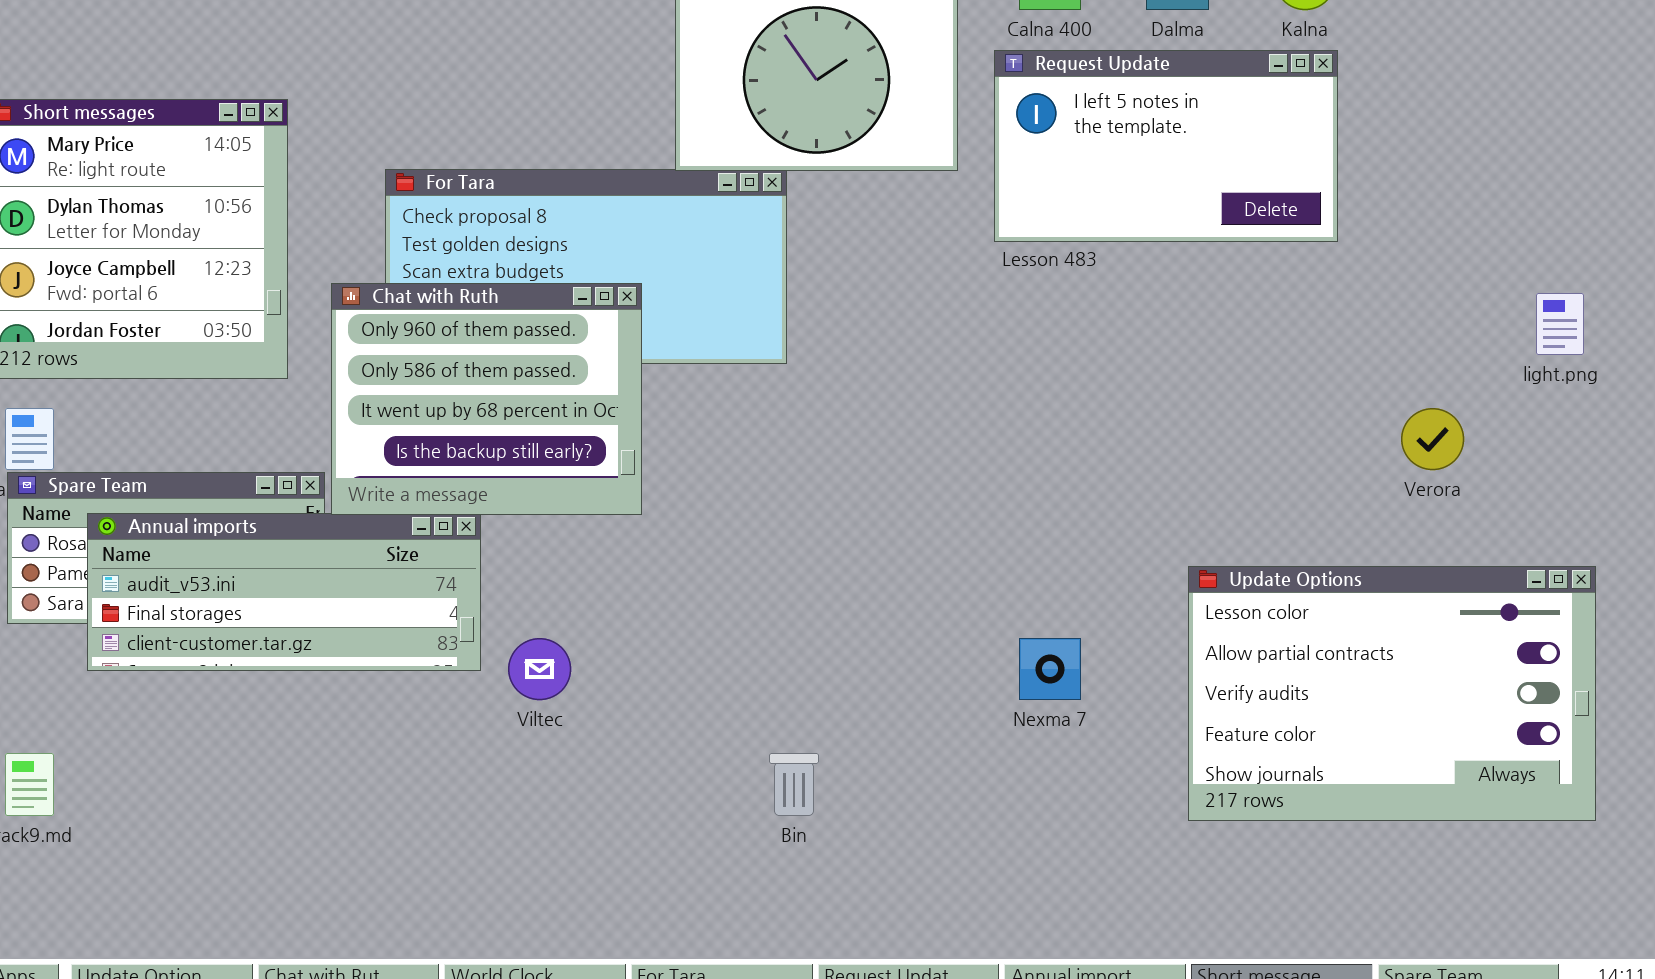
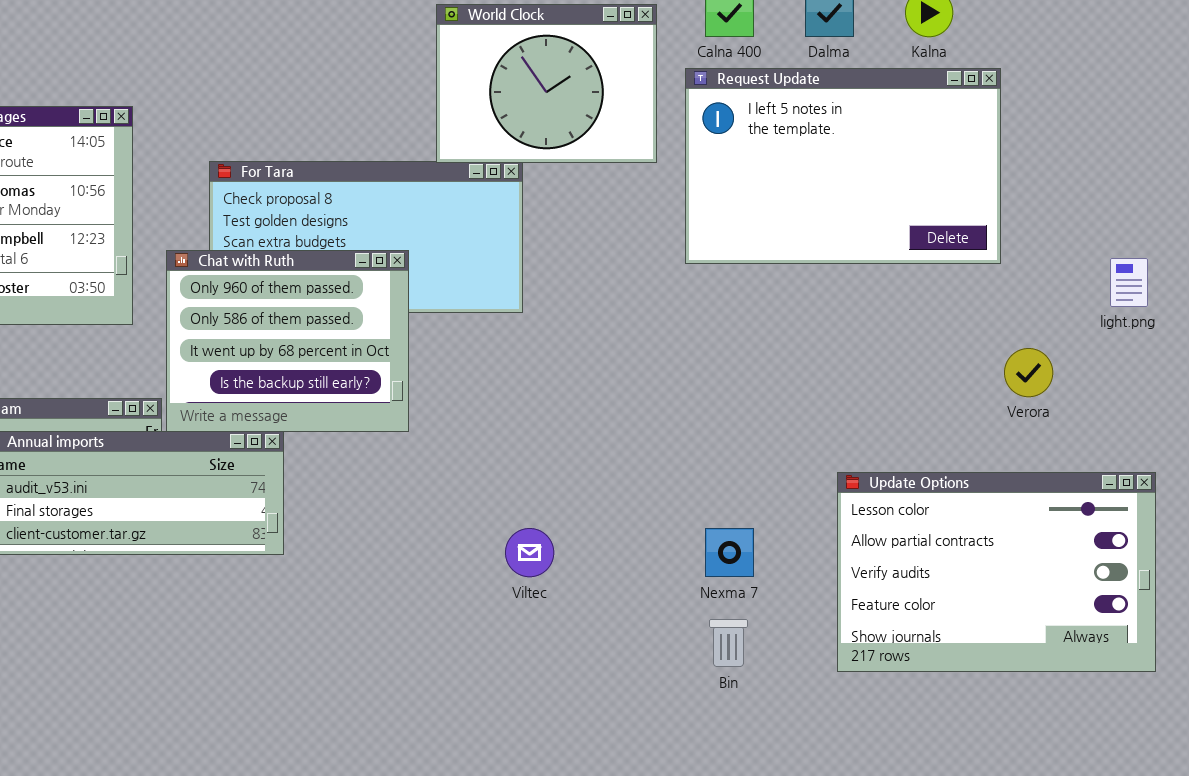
Request Update: [994,50,1338,242] -> [685,68,1001,264], resized
Viltec: [508,638,571,700] -> [505,528,554,577], moved
Bin: [769,753,819,816] -> [709,619,748,667], moved

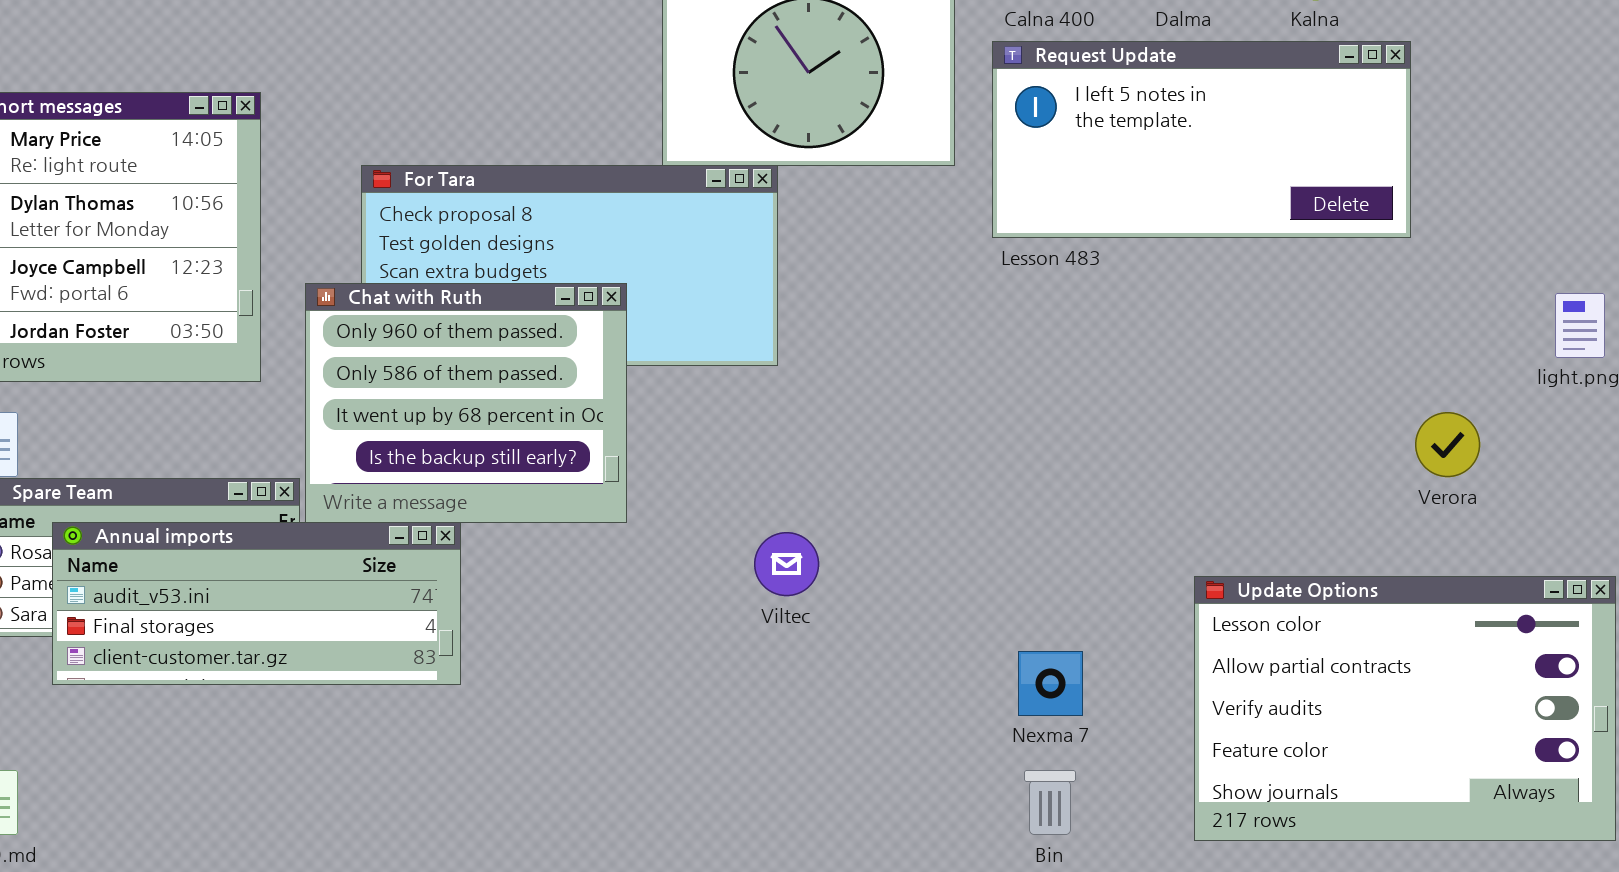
Request Update: [685,68,1001,264] -> [992,41,1411,238], resized
Viltec: [505,528,554,577] -> [754,532,819,596], moved

